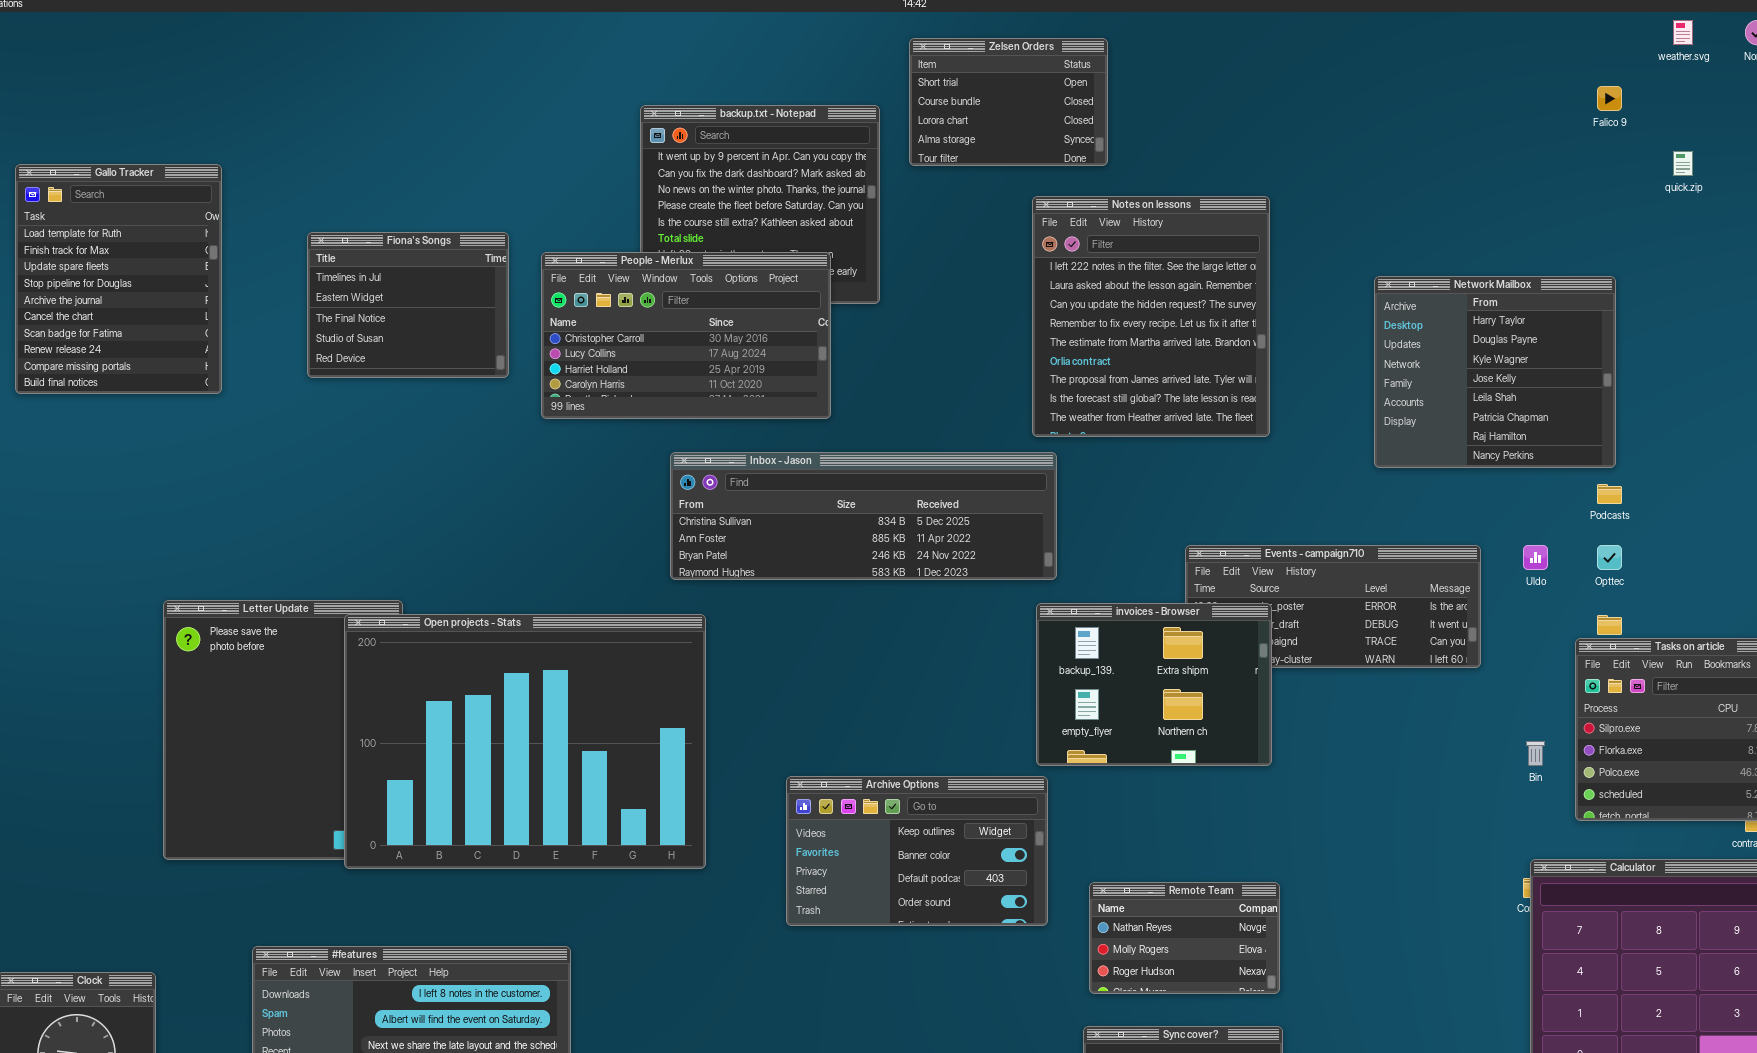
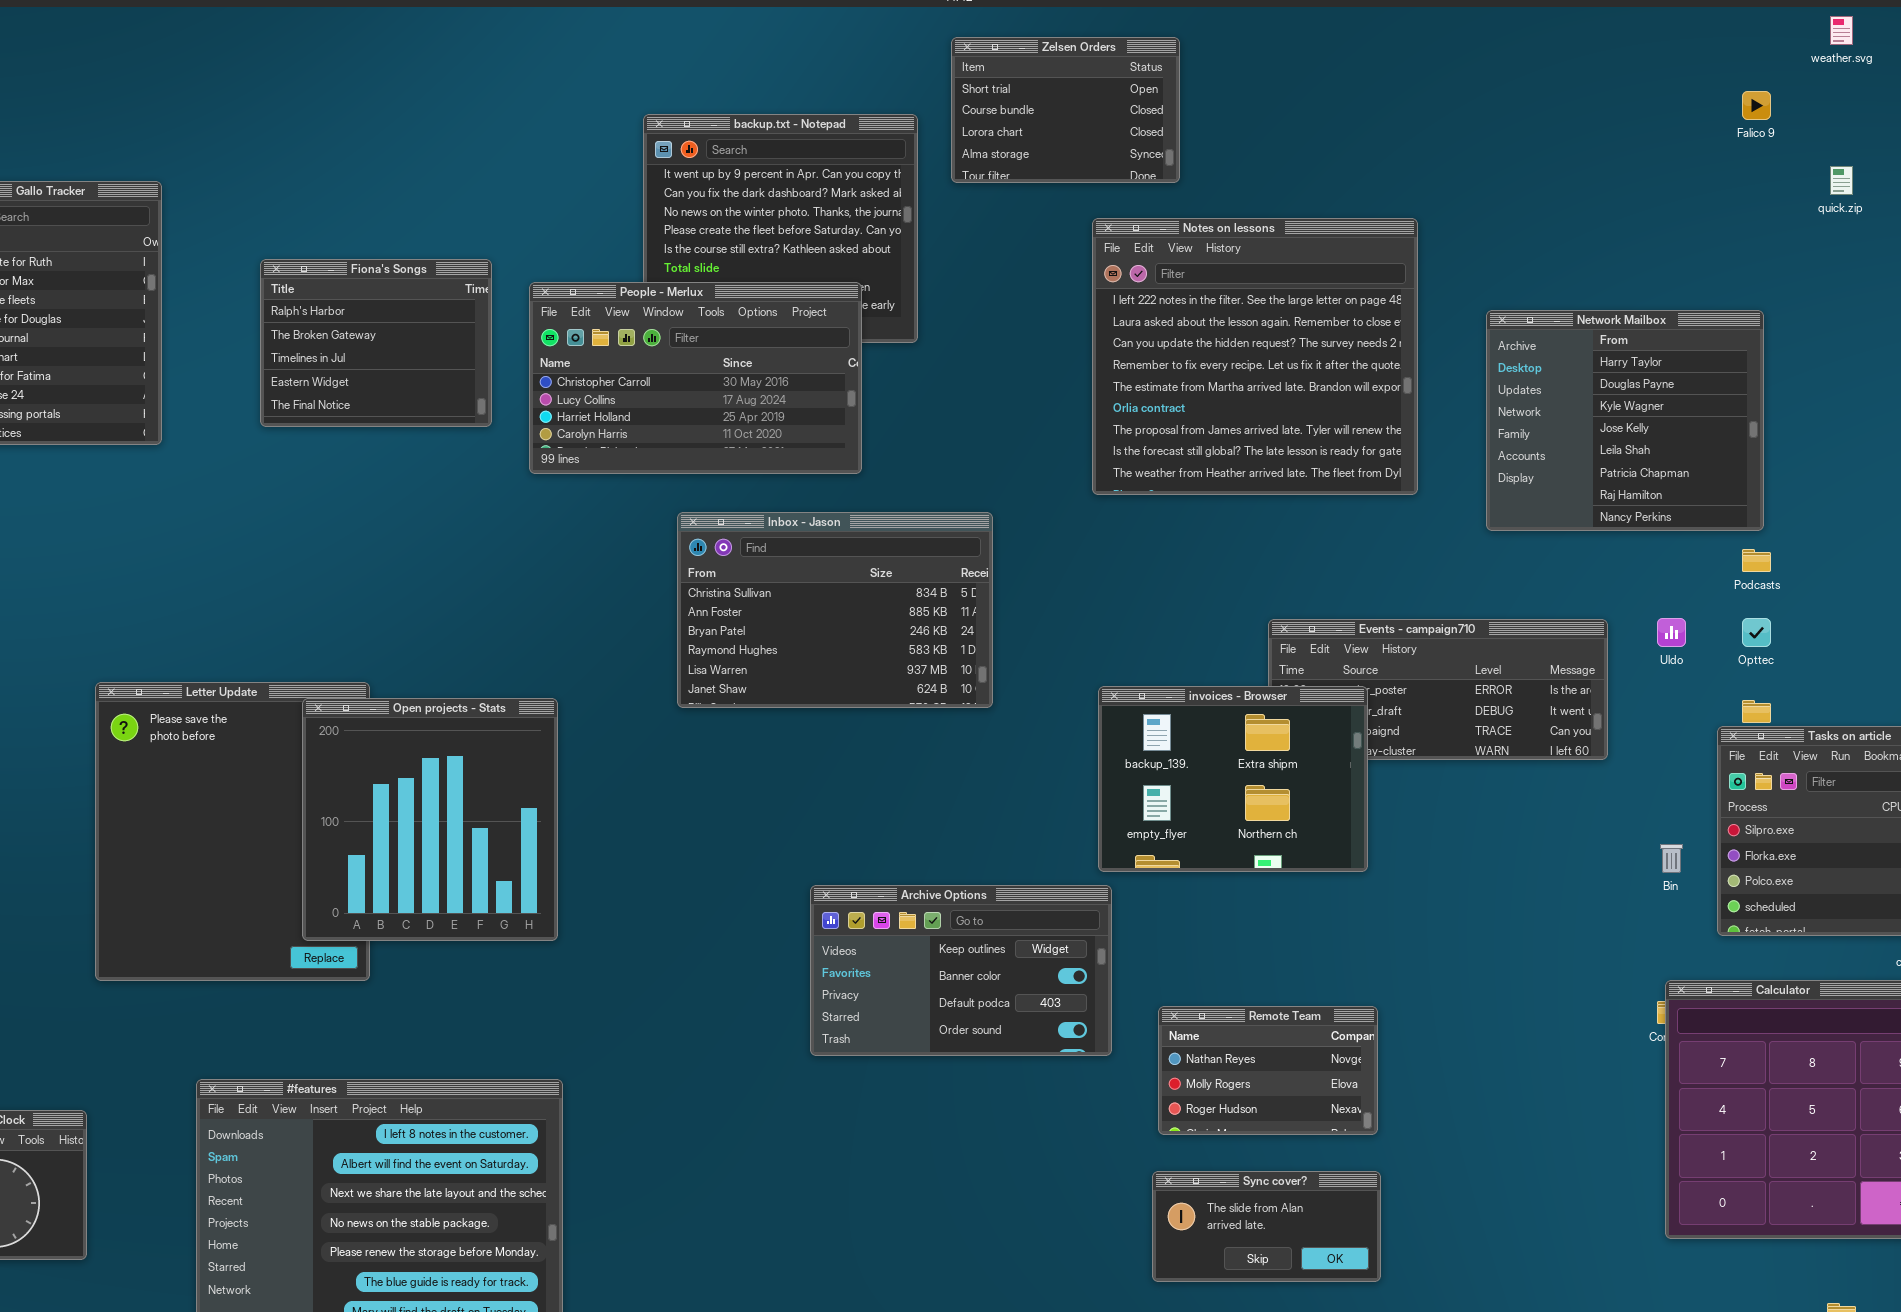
Notes on lessons: [1032,196,1270,437] -> [1092,218,1418,495], resized
Fiona's Songs: [307,232,509,378] -> [260,259,492,427], scrolled up 2 rows
Inbox - Jason: [670,452,1057,580] -> [677,512,993,708], resized
Open projects - Stats: [344,614,706,869] -> [302,698,558,941], resized

